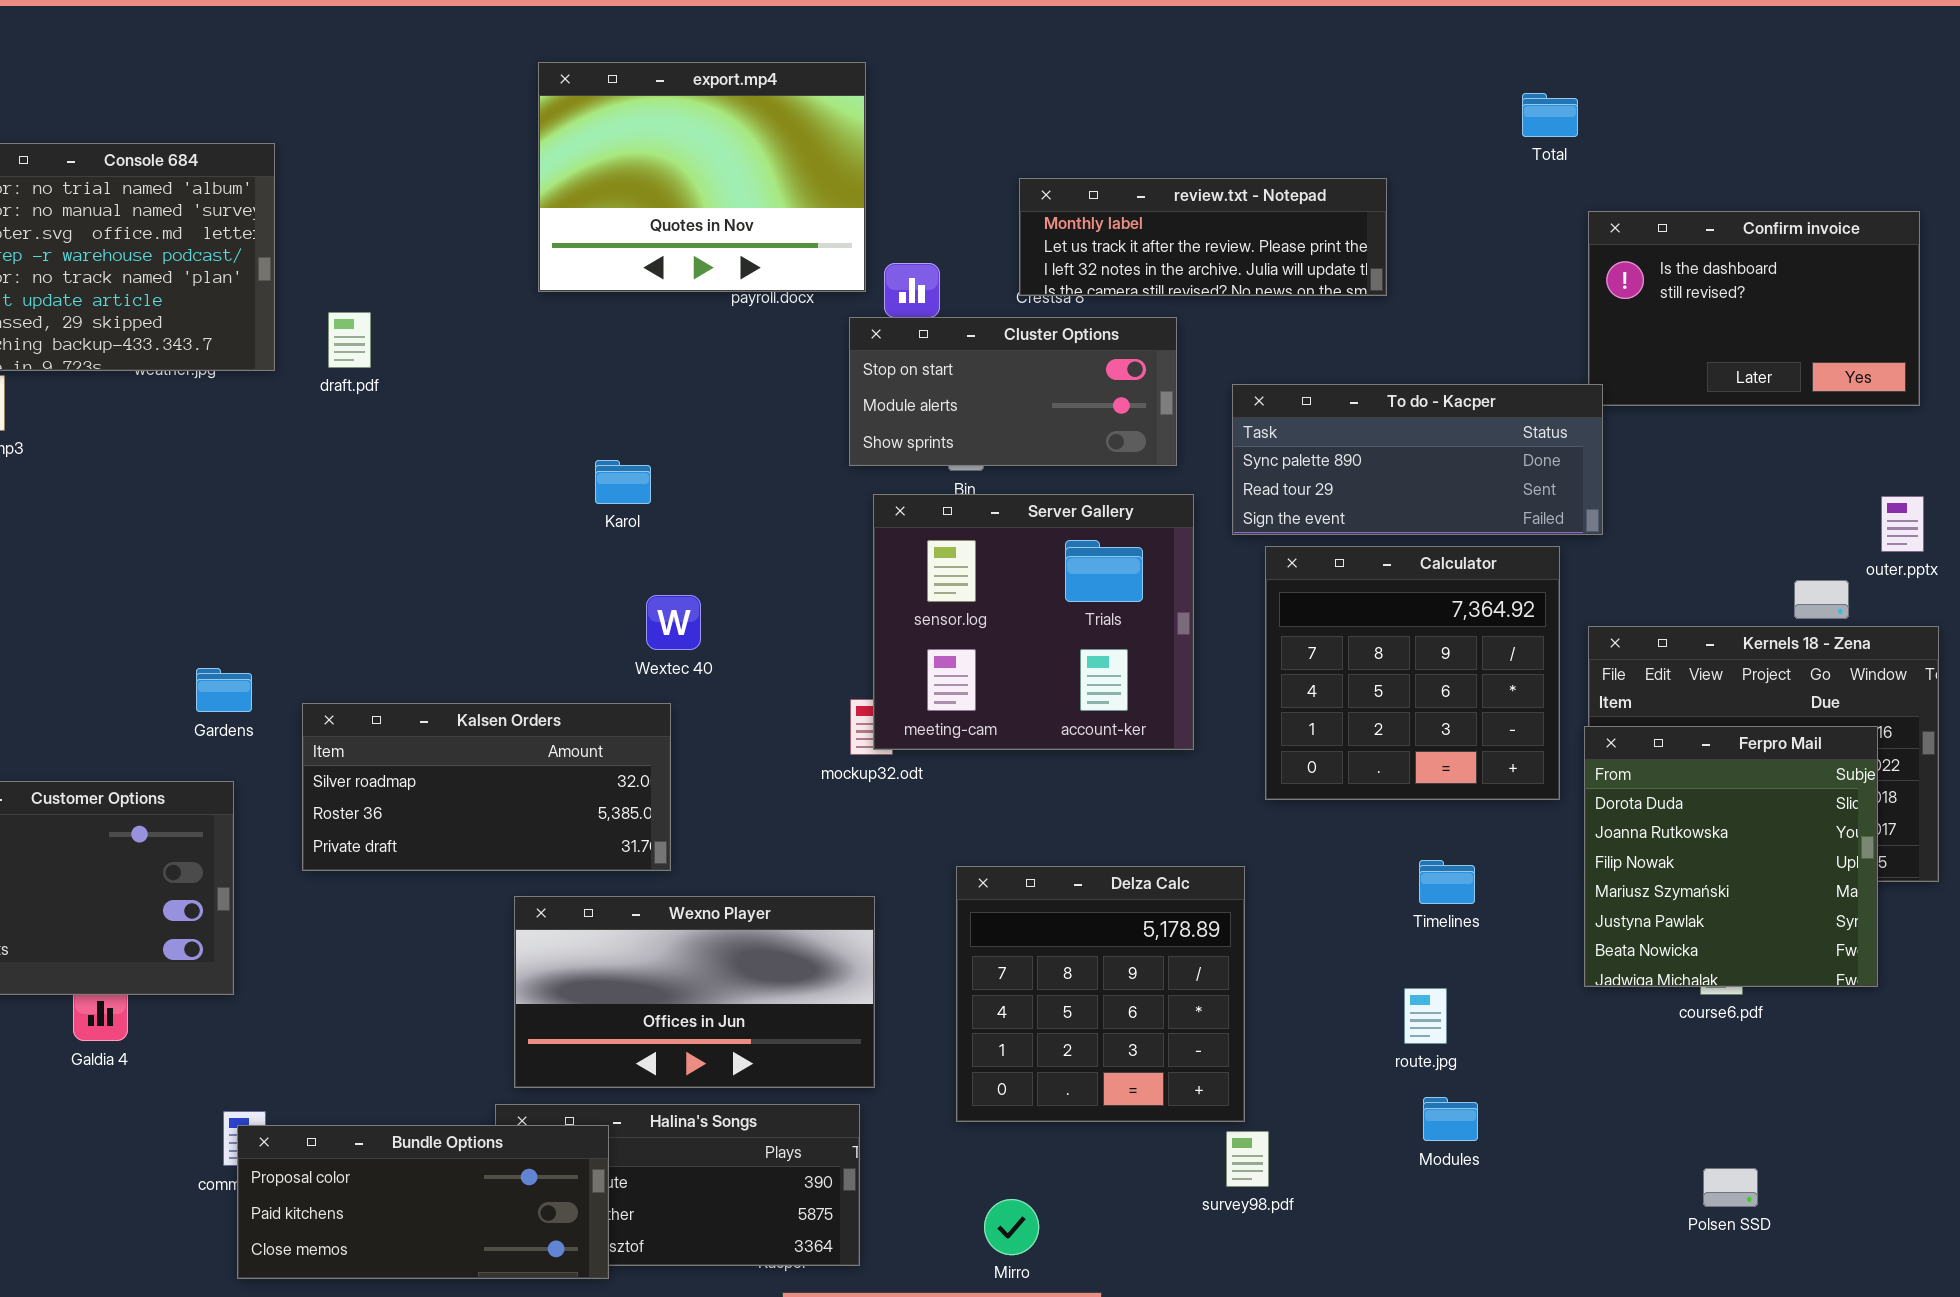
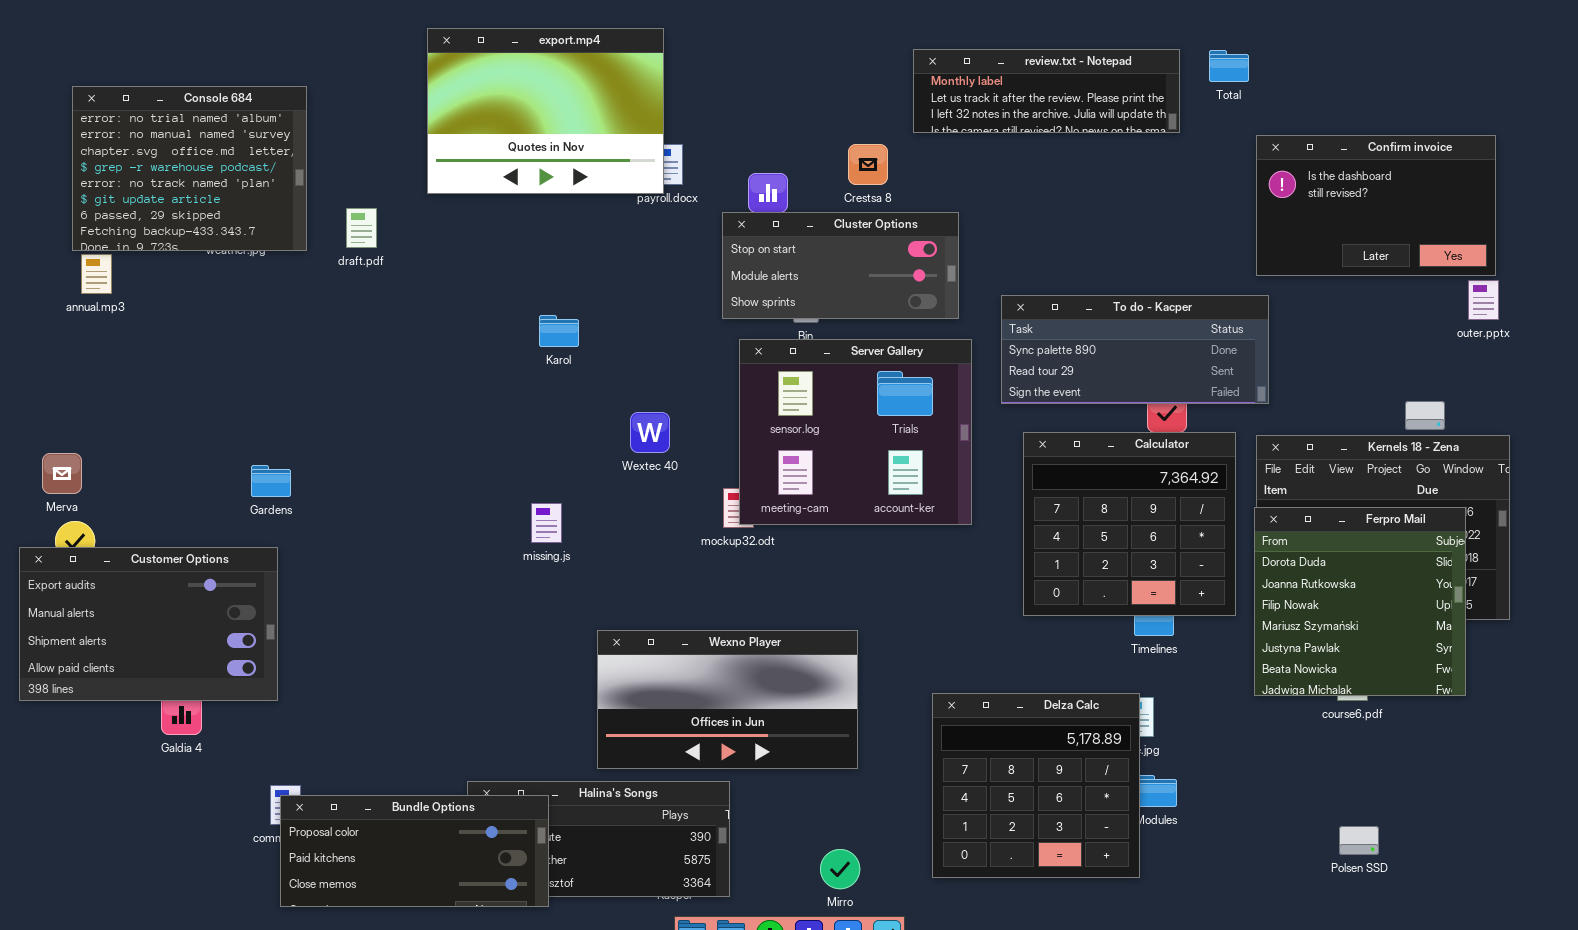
export.mp4: [538,62,866,292] -> [427,28,664,194], moved
review.txt - Notepad: [1019,178,1387,296] -> [913,49,1180,133], moved
To do - Kacper: [1232,384,1603,535] -> [1001,295,1269,404], moved
outer.pptx: [1881,496,1924,552] -> [1468,280,1499,320], moved
Calculator: [1265,546,1560,800] -> [1023,432,1236,616], moved
Wextec 40: [646,595,701,650] -> [630,412,670,453], moved
Kalsen Orders: [302,703,671,871] -> none, closed
Delza Calc: [956,866,1245,1122] -> [932,693,1140,878], moved
Wexno Player: [514,896,875,1088] -> [597,630,858,769], moved

